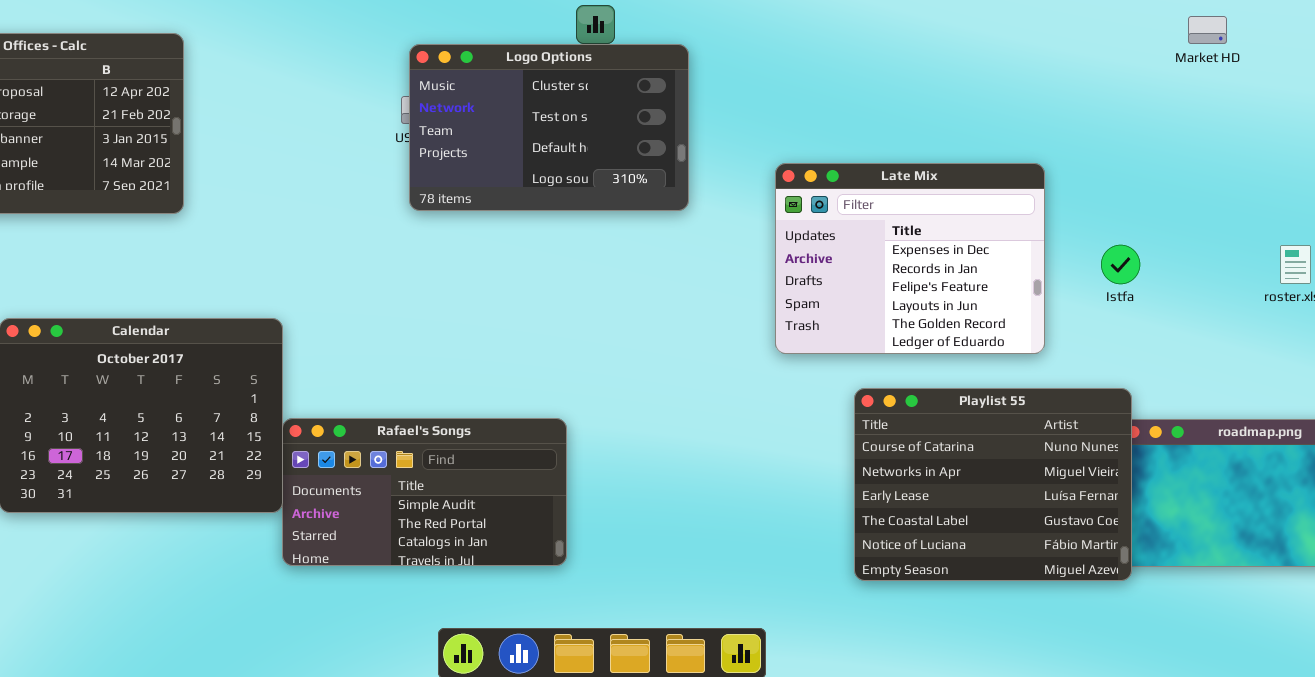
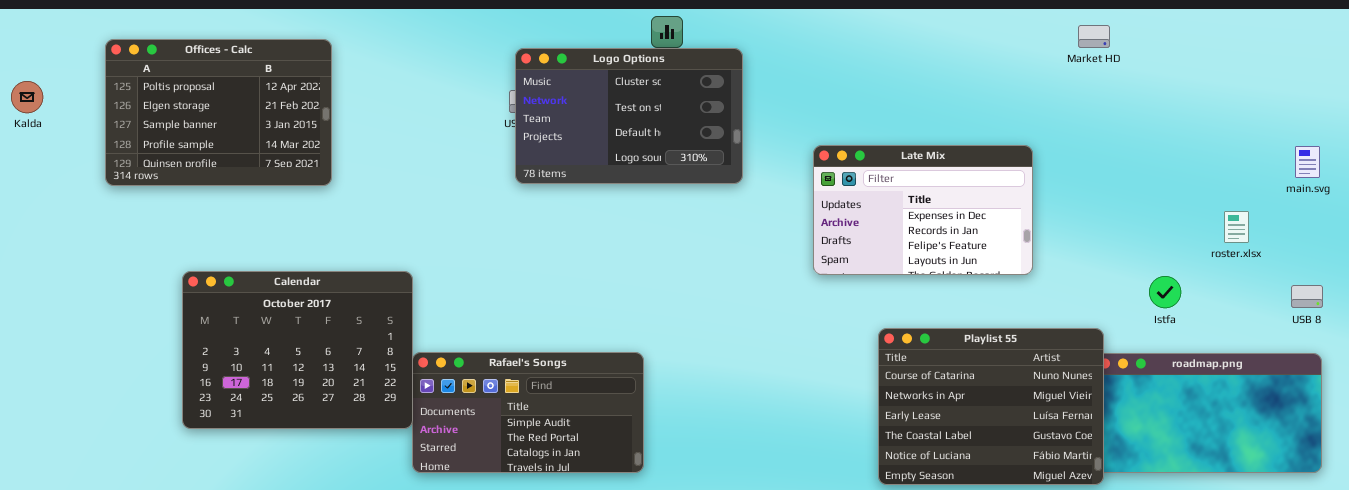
Market HD: [1188,16,1227,44] -> [1078,25,1110,48], moved
Late Mix: [775,163,1045,354] -> [813,145,1033,275], resized
Istfa: [1101,245,1140,284] -> [1149,276,1181,308], moved

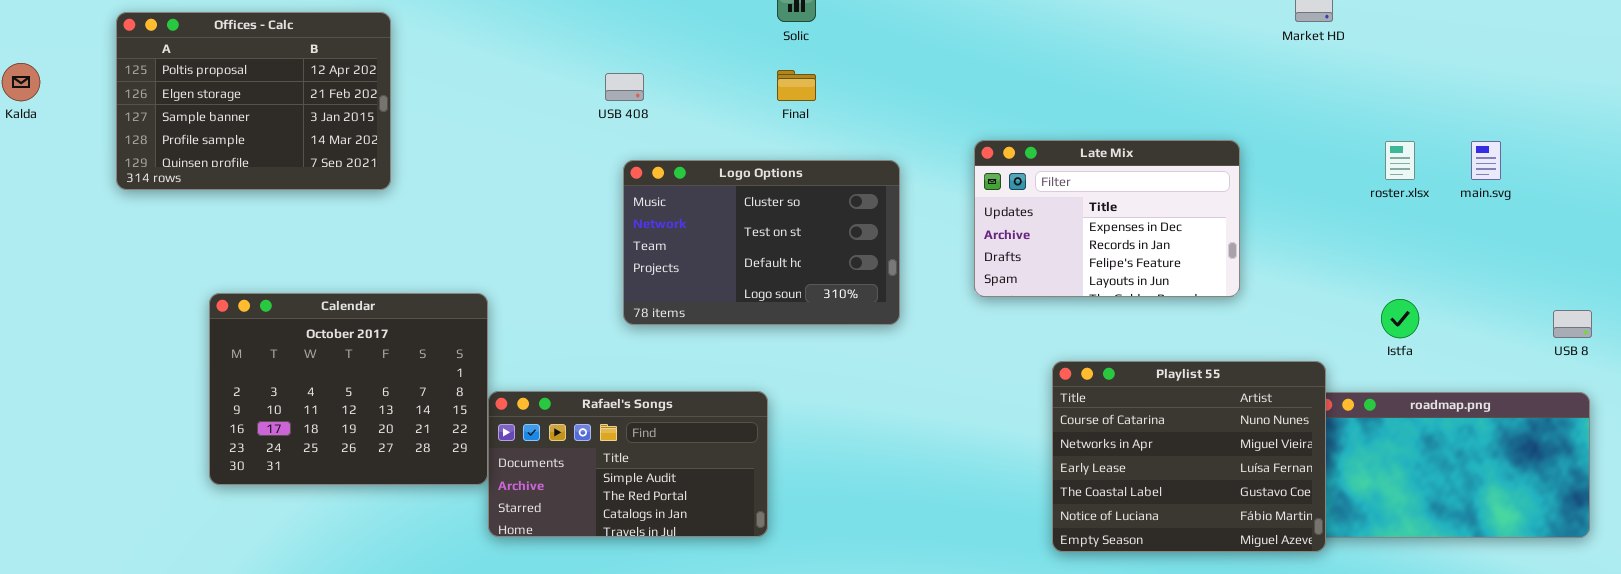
Logo Options: [515,48,743,184] -> [623,160,900,325], moved
main.svg: [1295,146,1320,178] -> [1471,141,1501,180], moved
roster.xlsx: [1224,211,1249,243] -> [1385,141,1415,180], moved

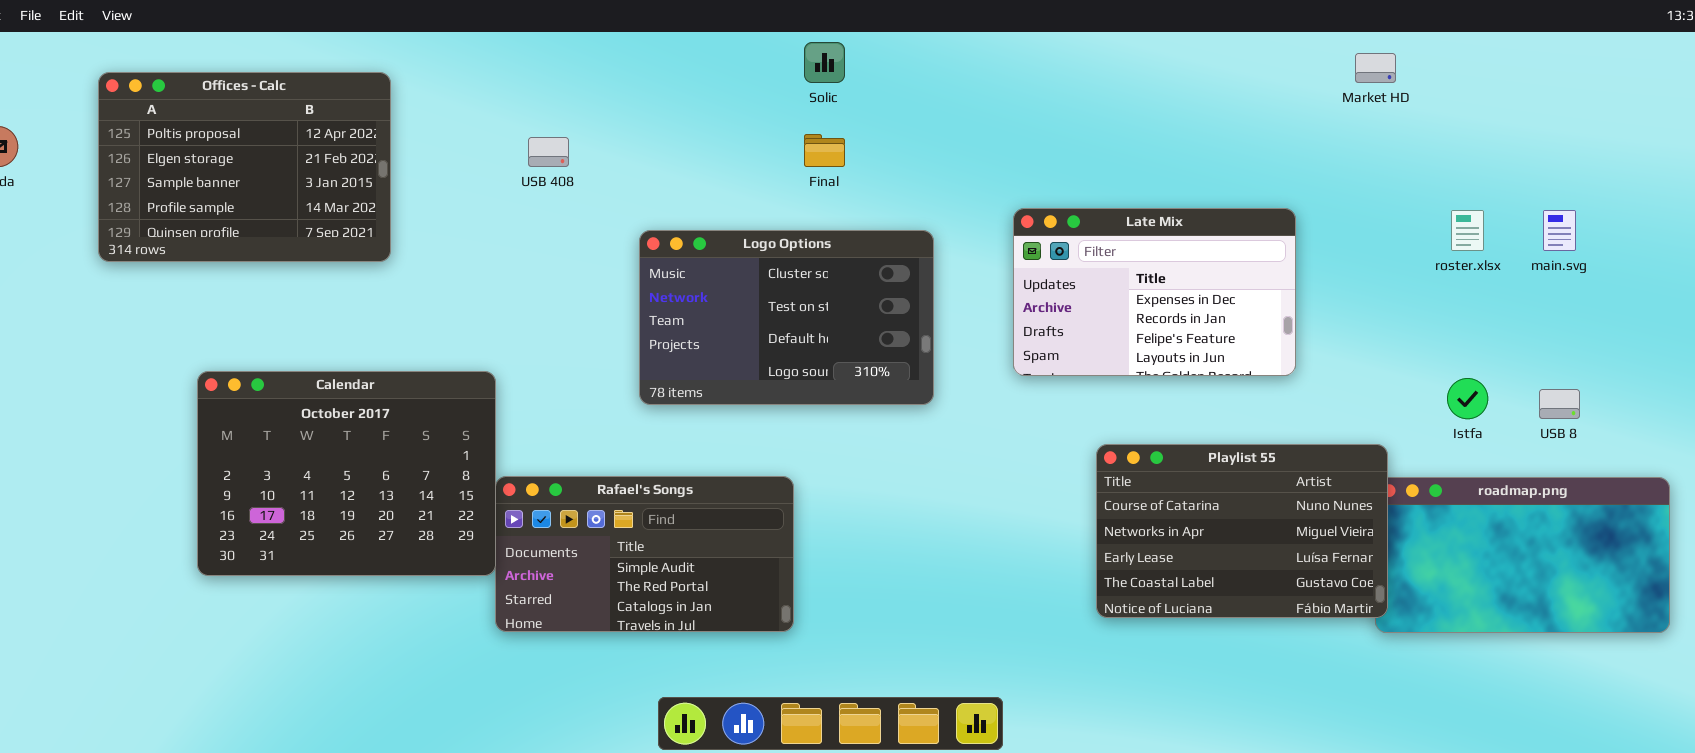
USB 408: [605,73,644,101] -> [528,137,569,167], moved
USB 8: [1553,310,1592,338] -> [1539,389,1580,419], moved
Playlist 55: [1052,361,1326,552] -> [1096,444,1388,618], resized

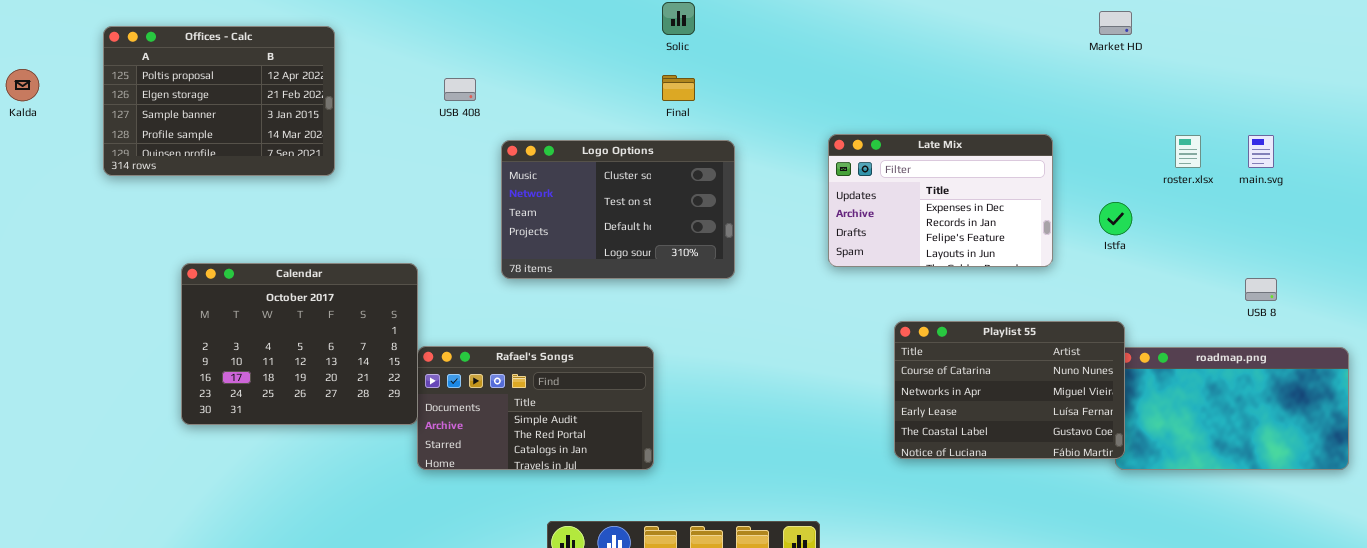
Logo Options: [639,230,934,405] -> [501,140,735,279], moved
Istfa: [1447,378,1488,419] -> [1099,202,1132,235], moved

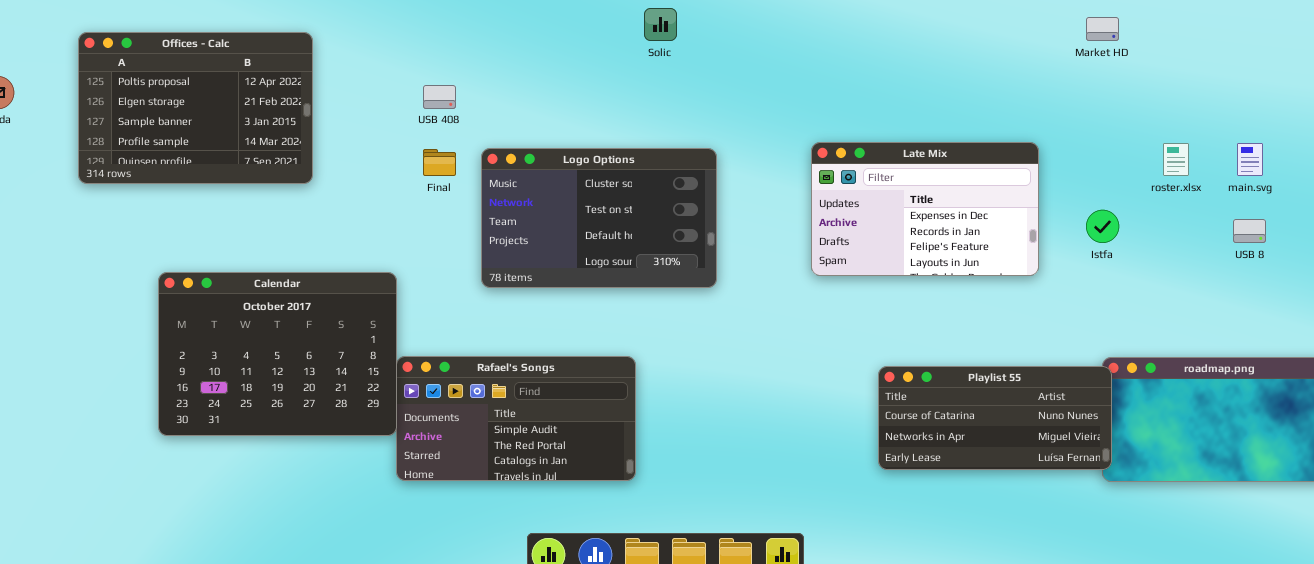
Final: [662,75,695,101] -> [423,149,456,176], moved
USB 8: [1245,278,1277,301] -> [1233,219,1266,243], moved
Playlist 55: [894,321,1125,459] -> [878,366,1112,470], resized

